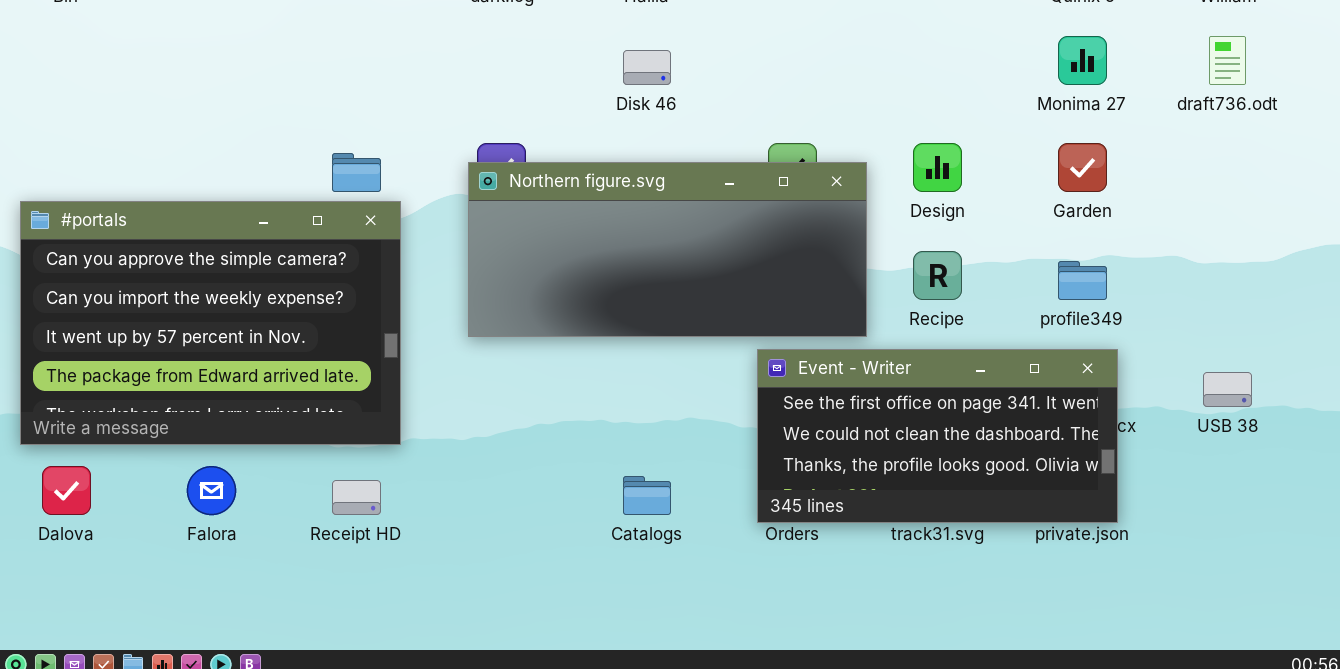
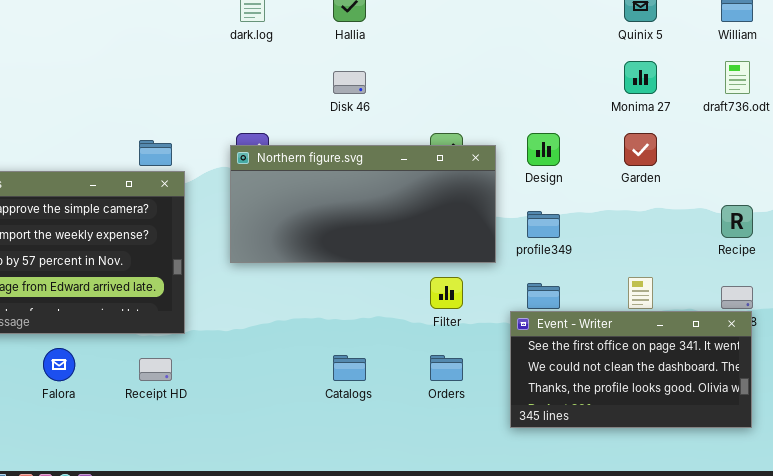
Recipe: [913,251,962,300] -> [721,205,753,238], moved
profile349: [1058,261,1107,300] -> [527,211,560,238], moved
Event - Writer: [757,349,1118,523] -> [510,311,752,428], moved

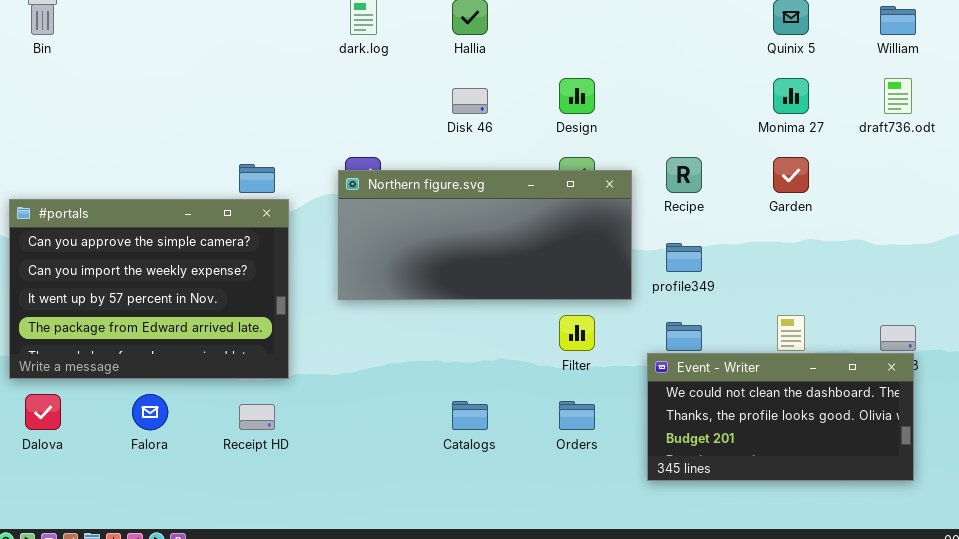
Design: [527,133,560,166] -> [559,78,595,114], moved
Recipe: [721,205,753,238] -> [666,157,702,193], moved
Event - Writer: [510,311,752,428] -> [647,353,914,481], scrolled down 1 row

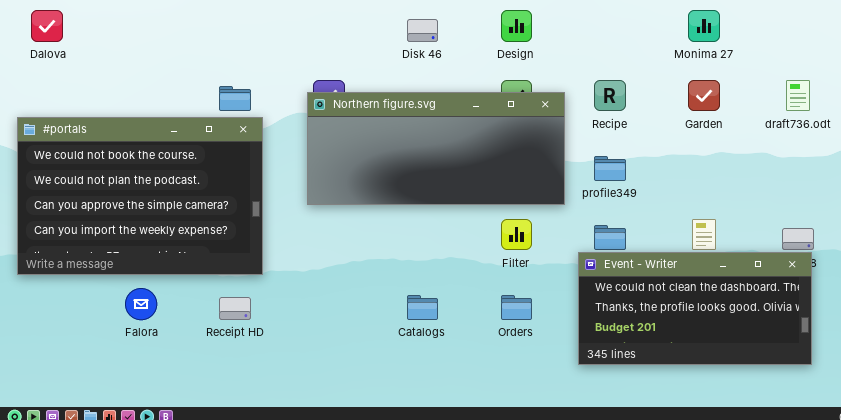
draft736.odt: [884,78,912,114] -> [786,80,810,111], moved
#portals: [9,199,289,379] -> [17,117,263,275], scrolled up 2 rows
Dalova: [25,394,61,430] -> [31,10,63,42], moved

